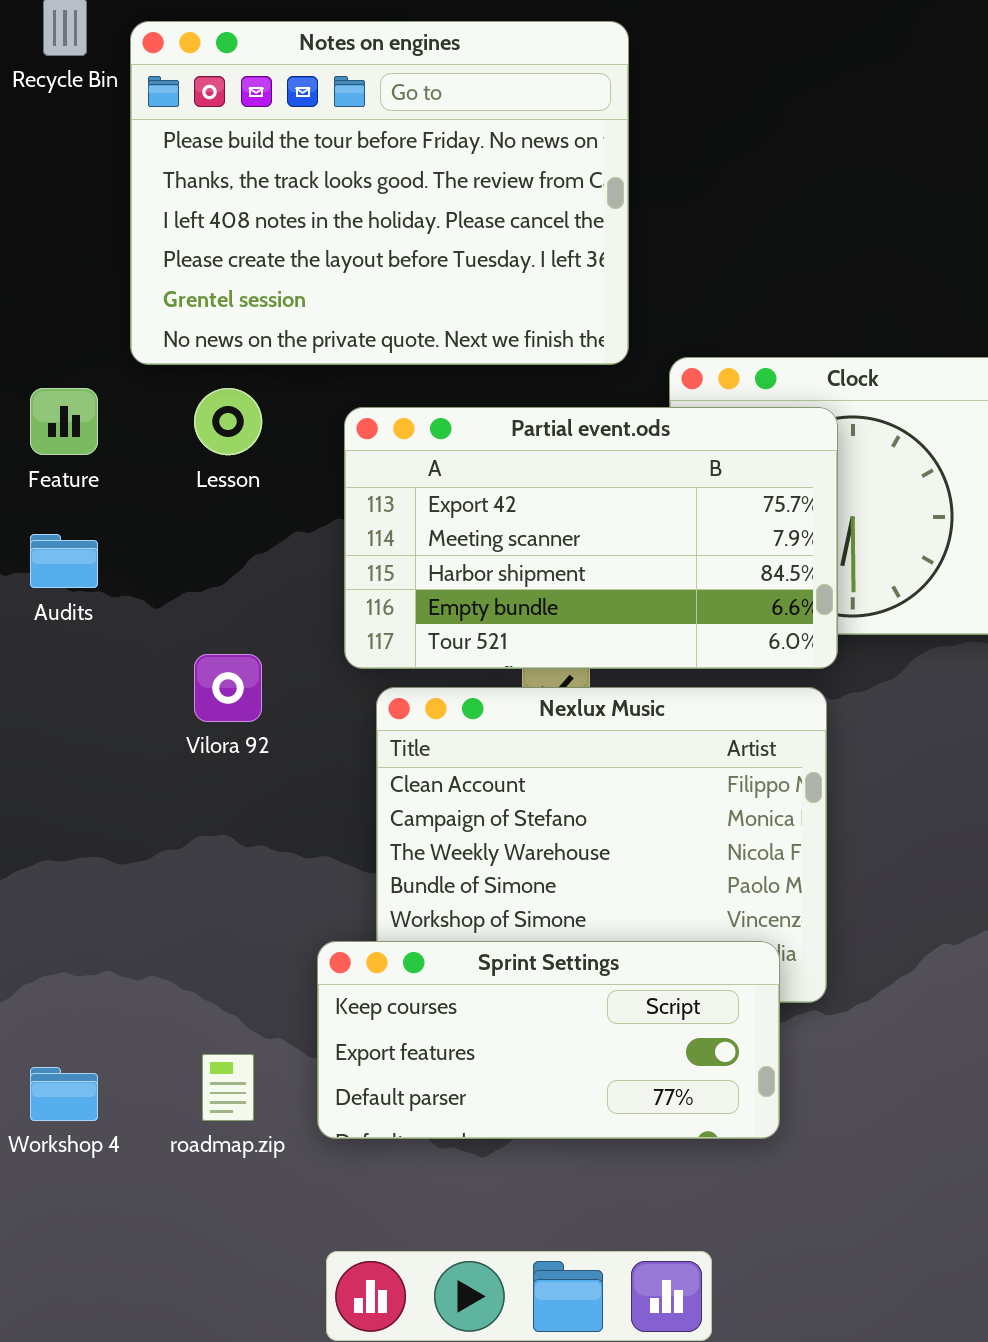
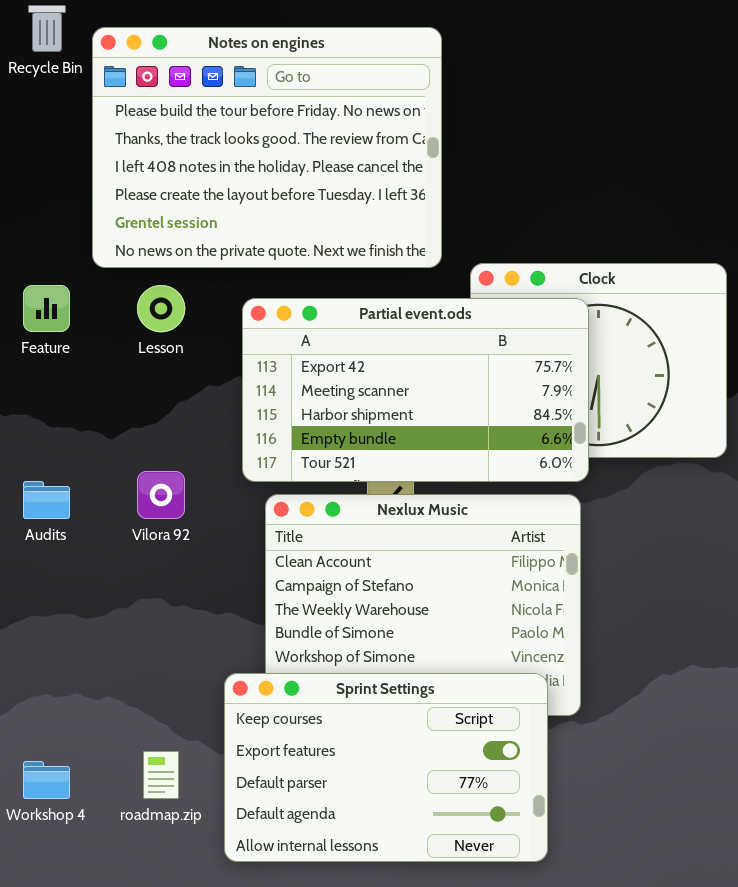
Audits: [30,534,98,588] -> [23,481,70,519], moved
Sprint Settings: [317,941,780,1139] -> [224,673,548,862], resized

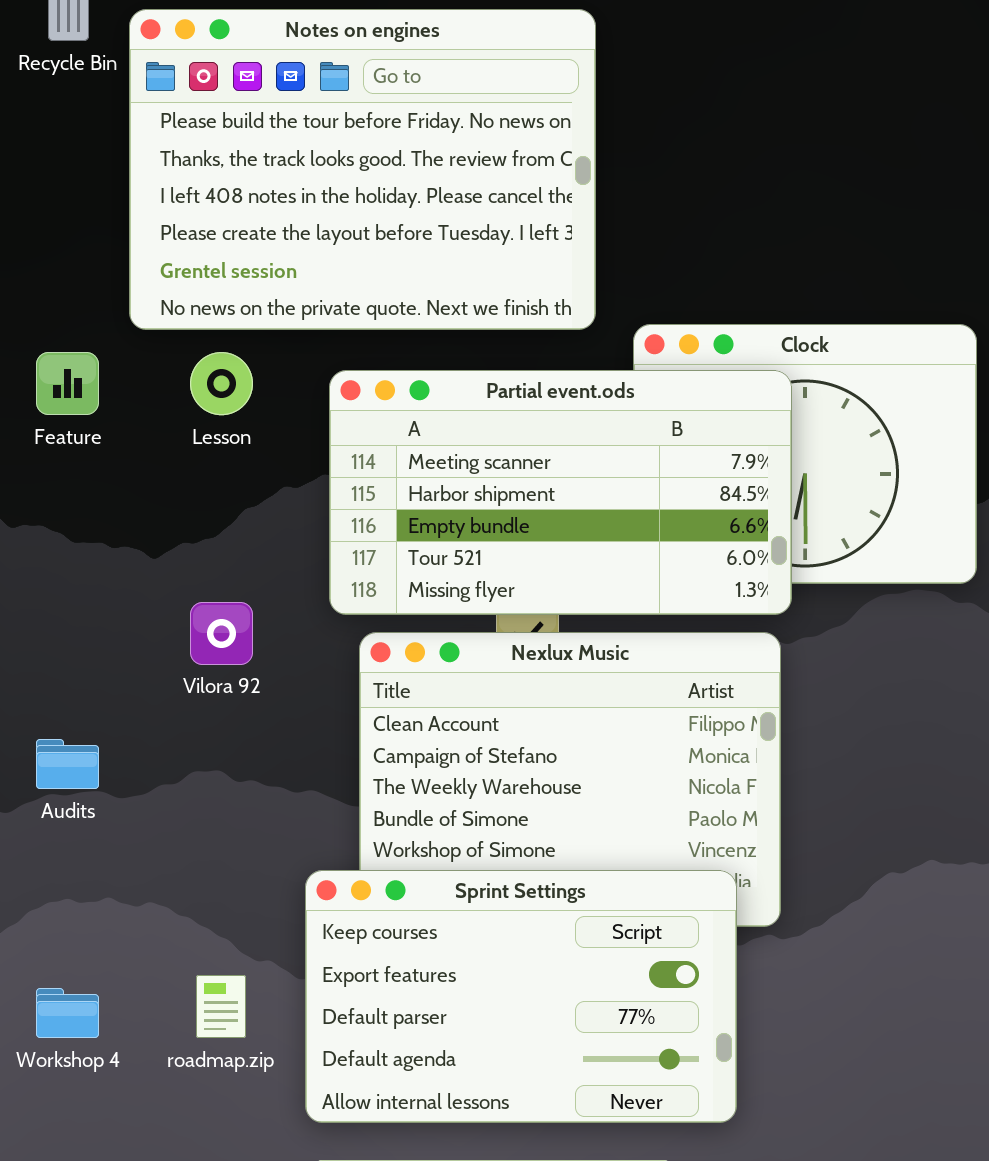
Partial event.ods: [242,298,589,482] -> [329,370,792,615], scrolled down 1 row
Audits: [23,481,70,519] -> [36,739,99,789], moved

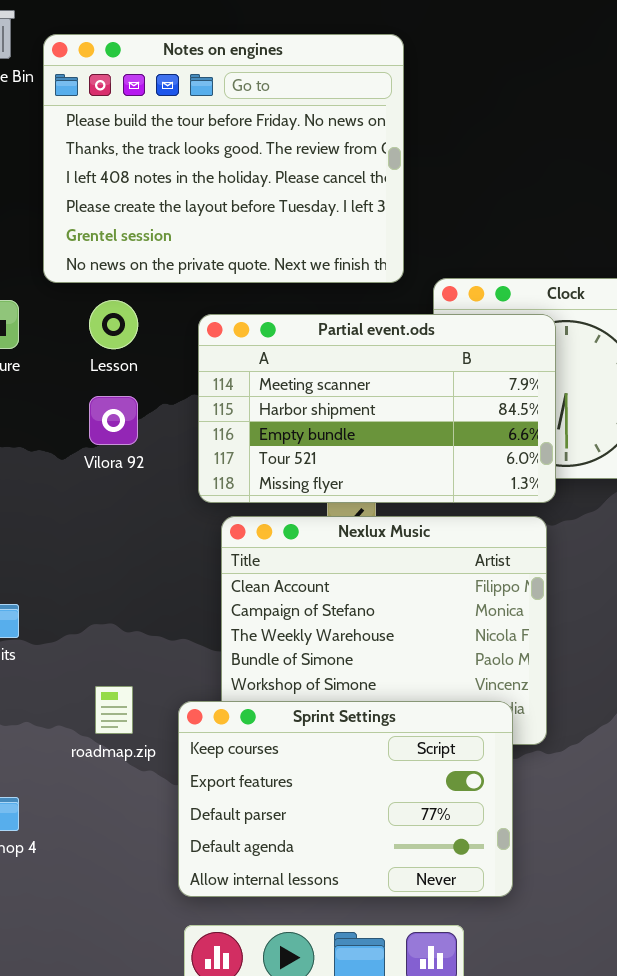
Vilora 92: [190,602,253,665] -> [89,396,138,445], moved
roadmap.zip: [196,975,246,1038] -> [95,686,133,734], moved

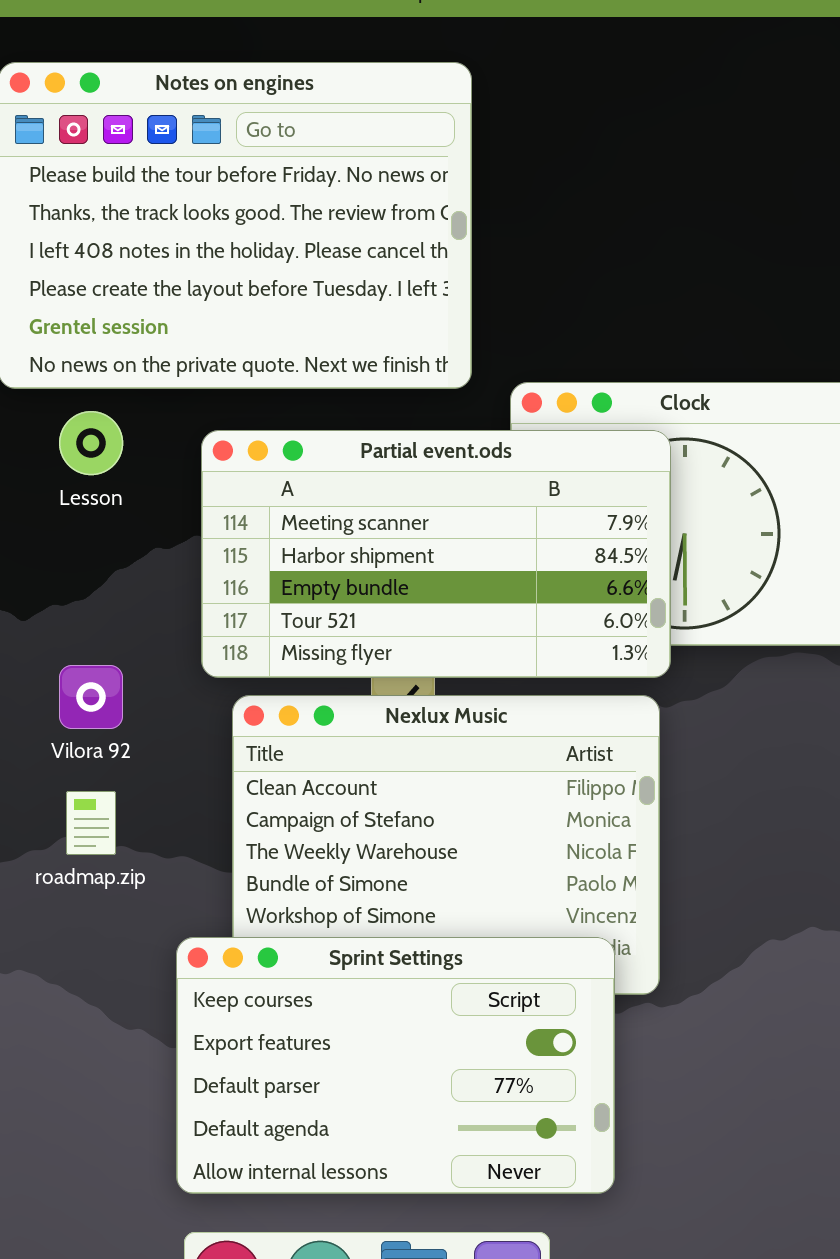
Vilora 92: [89,396,138,445] -> [59,665,123,729], moved
roadmap.zip: [95,686,133,734] -> [66,791,116,855], moved

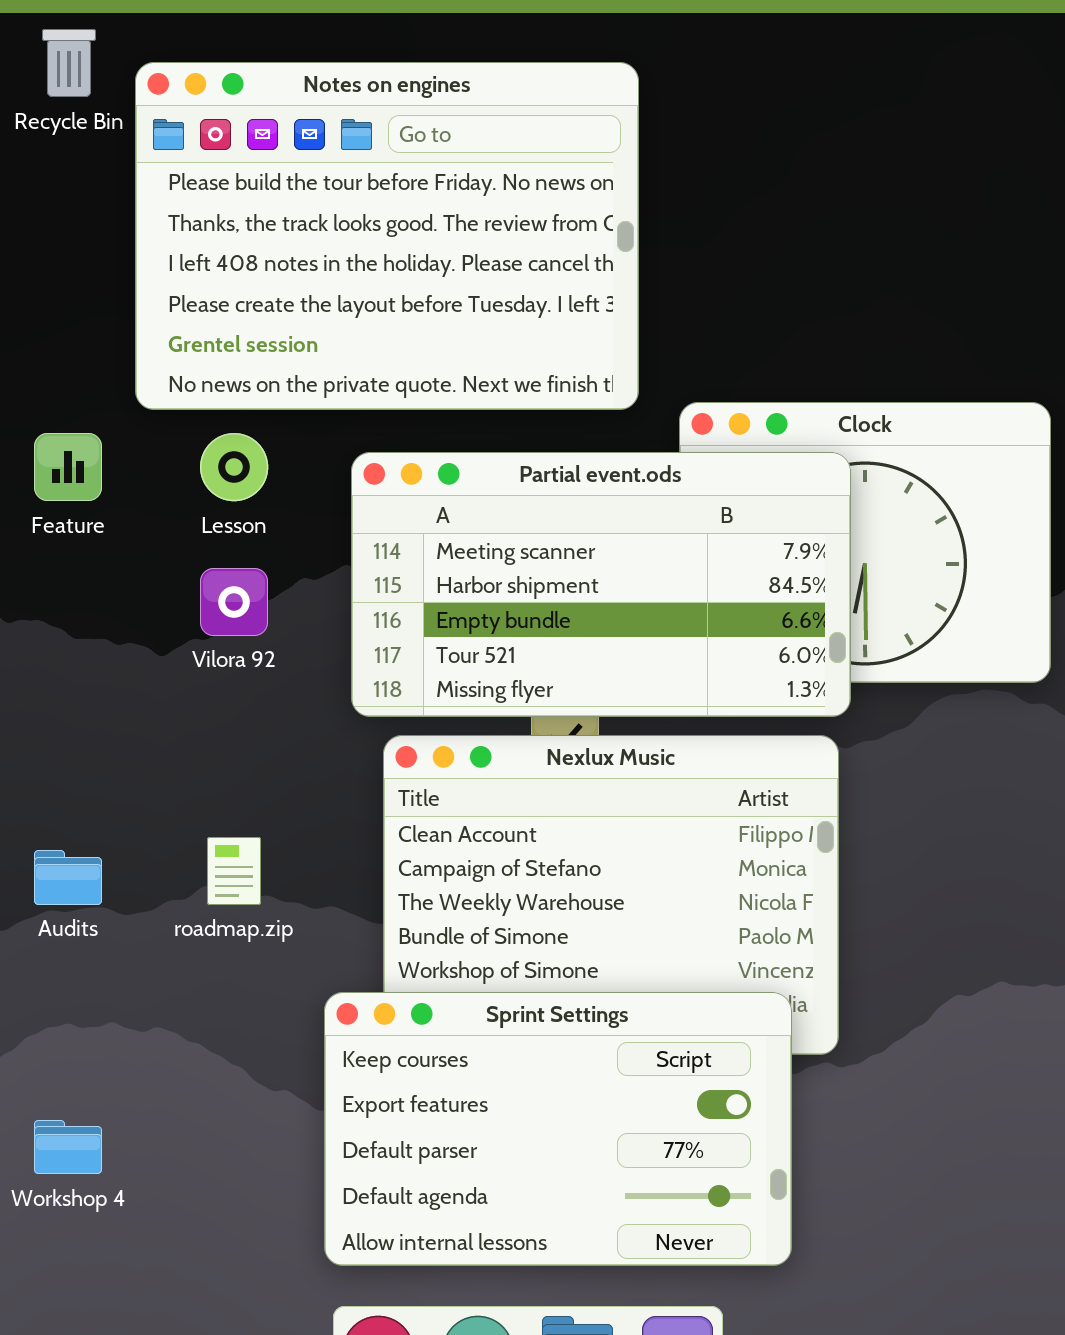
Vilora 92: [59,665,123,729] -> [200,568,268,636], moved

